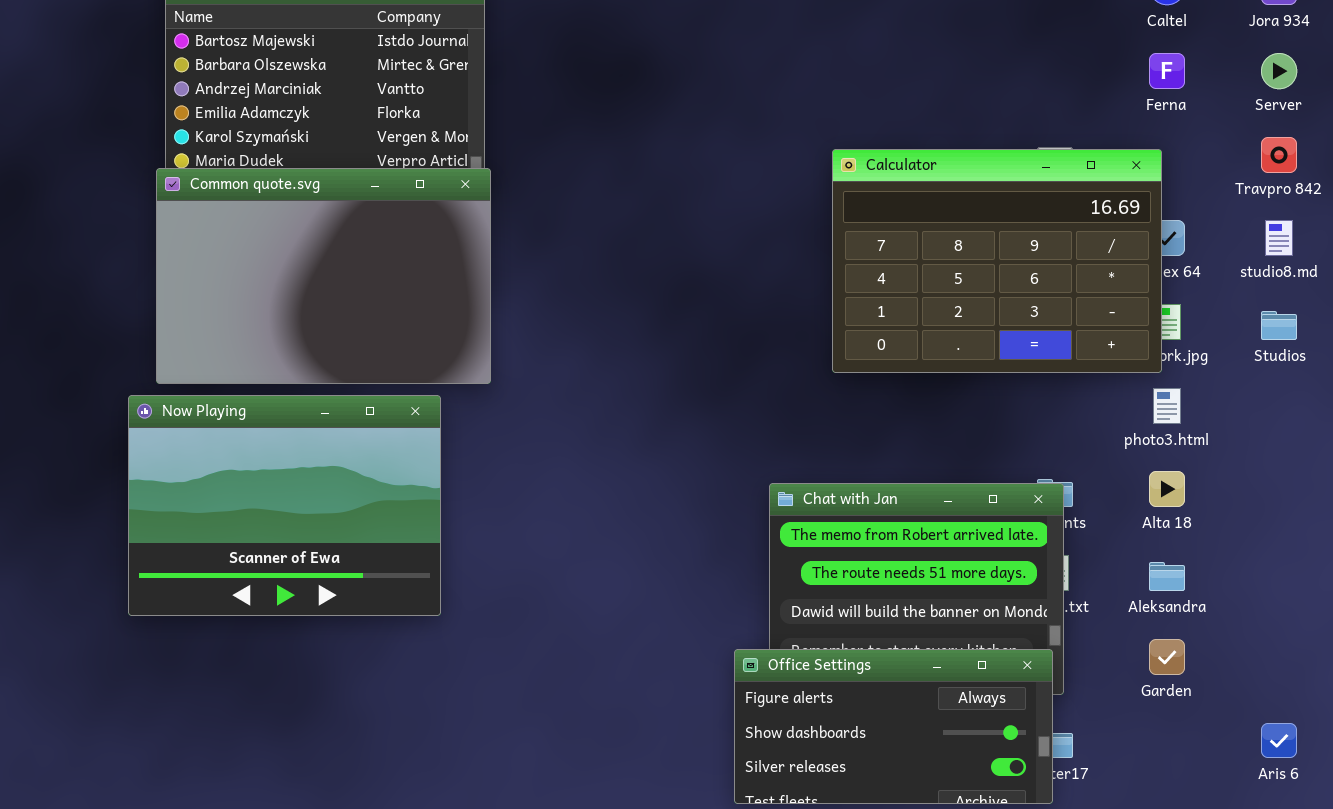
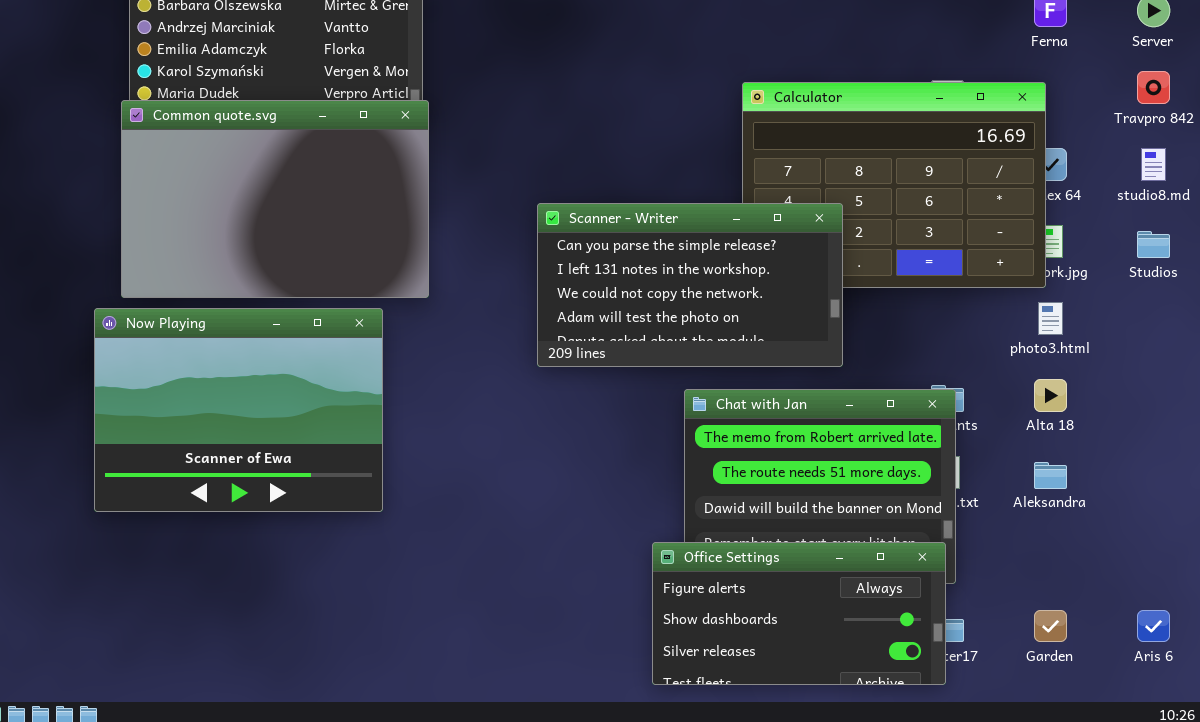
Scanner - Writer: none -> [537,203,843,367], opened
Garden: [1149,639,1185,675] -> [1034,610,1067,642], moved

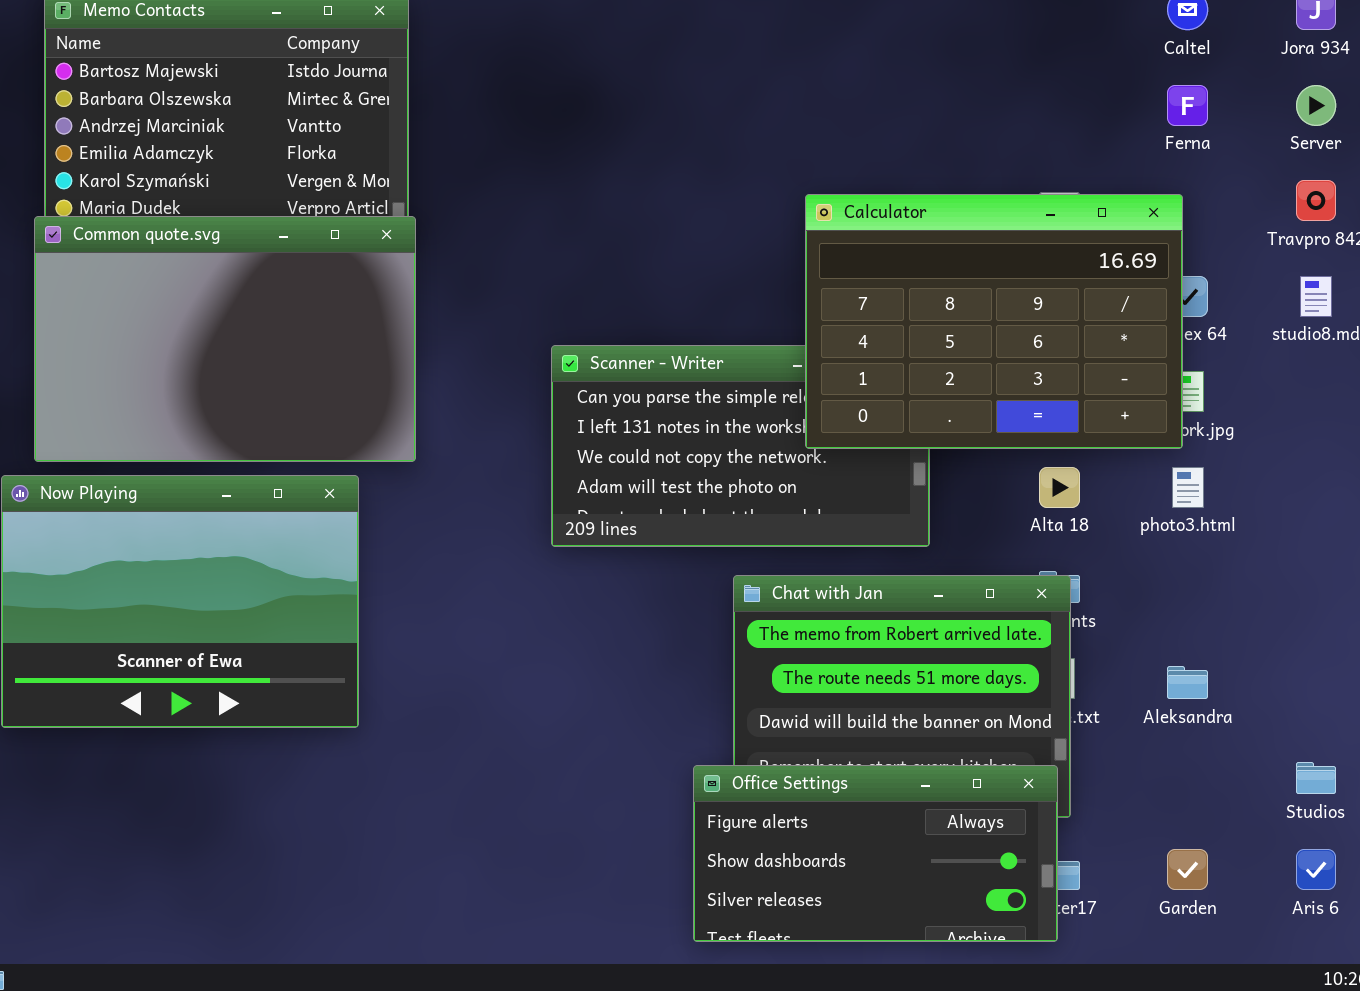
Calculator: [742,82,1046,288] -> [805,194,1183,449], raised
Studios: [1137,231,1170,258] -> [1296,762,1336,794], moved
Alta 18: [1034,379,1067,412] -> [1039,467,1080,508], moved

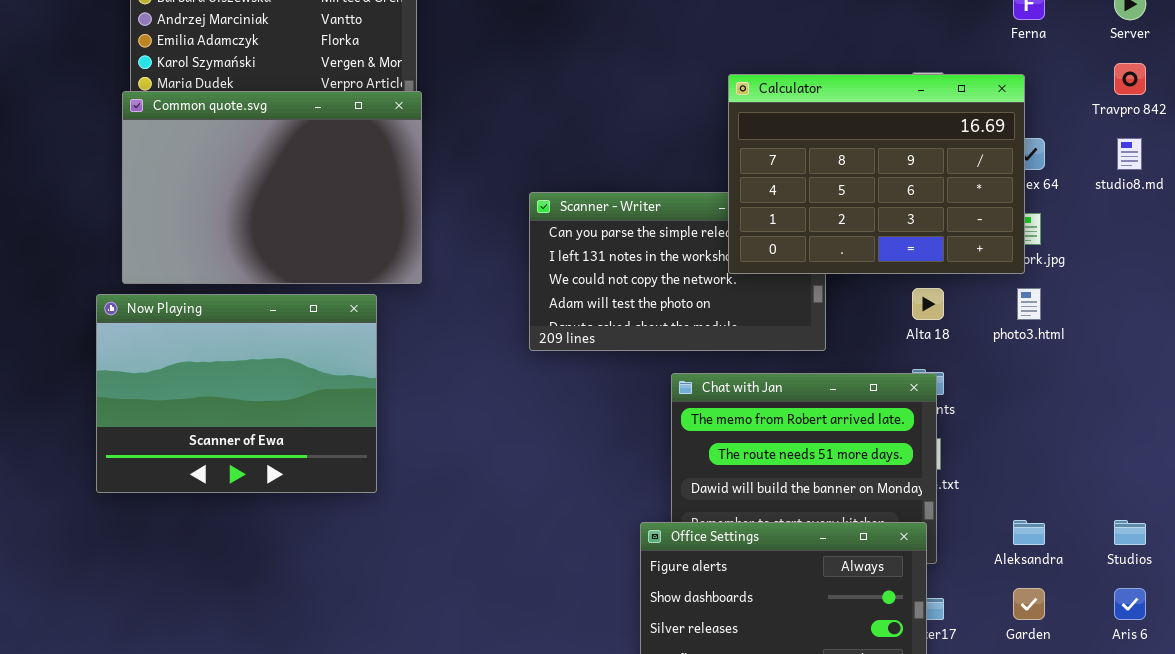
Aleksandra: [1167,666,1208,699] -> [1013,520,1045,545], moved

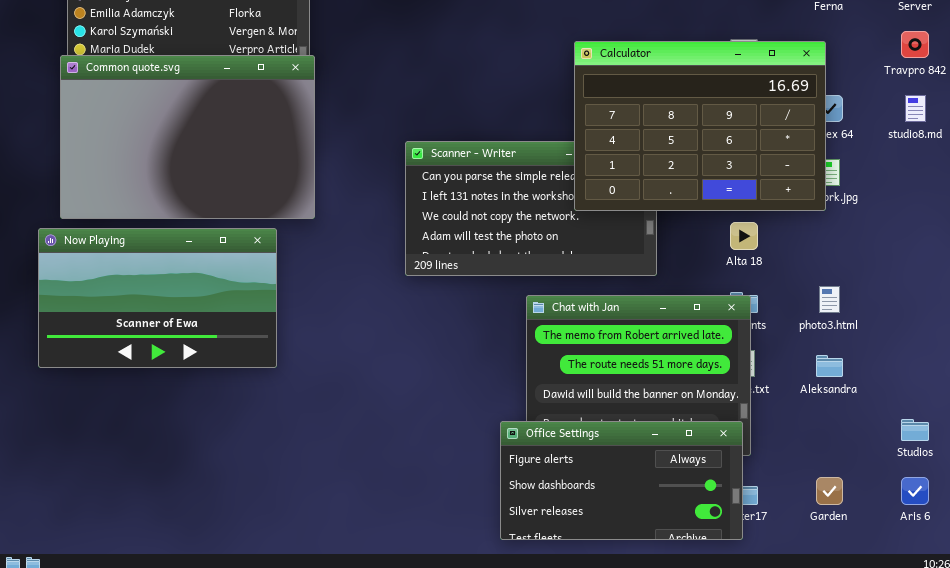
photo3.html: [1017,288,1041,320] -> [819,286,840,313], moved
Now Playing: [96,294,377,493] -> [38,228,277,368], resized
Aleksandra: [1013,520,1045,545] -> [816,355,843,377], moved

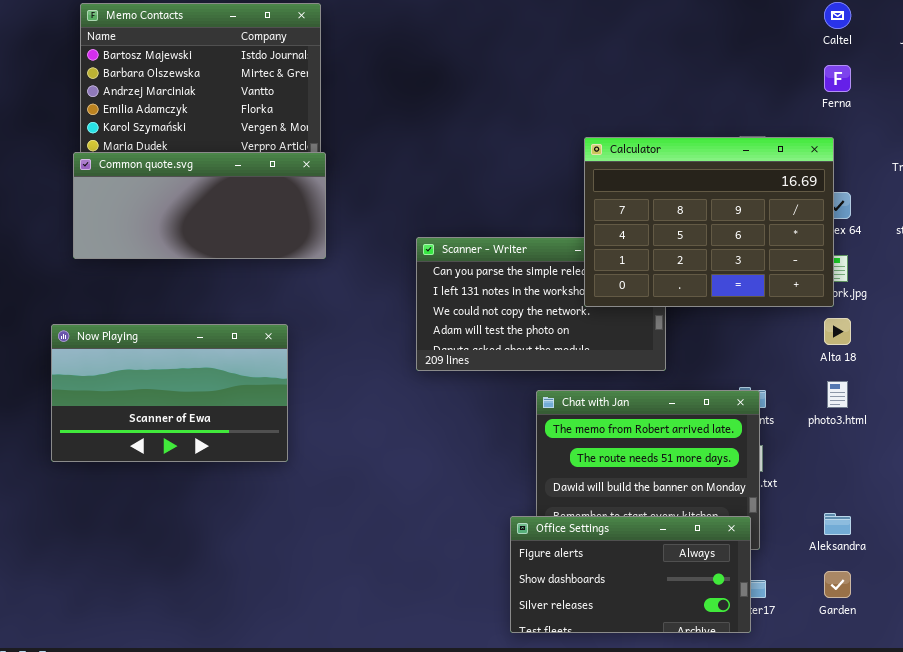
Common quote.svg: [60,55,315,219] -> [73,152,326,259], resized
Alta 18: [730,222,758,250] -> [824,318,851,345], moved
Aleksandra: [816,355,843,377] -> [824,513,851,535], moved

